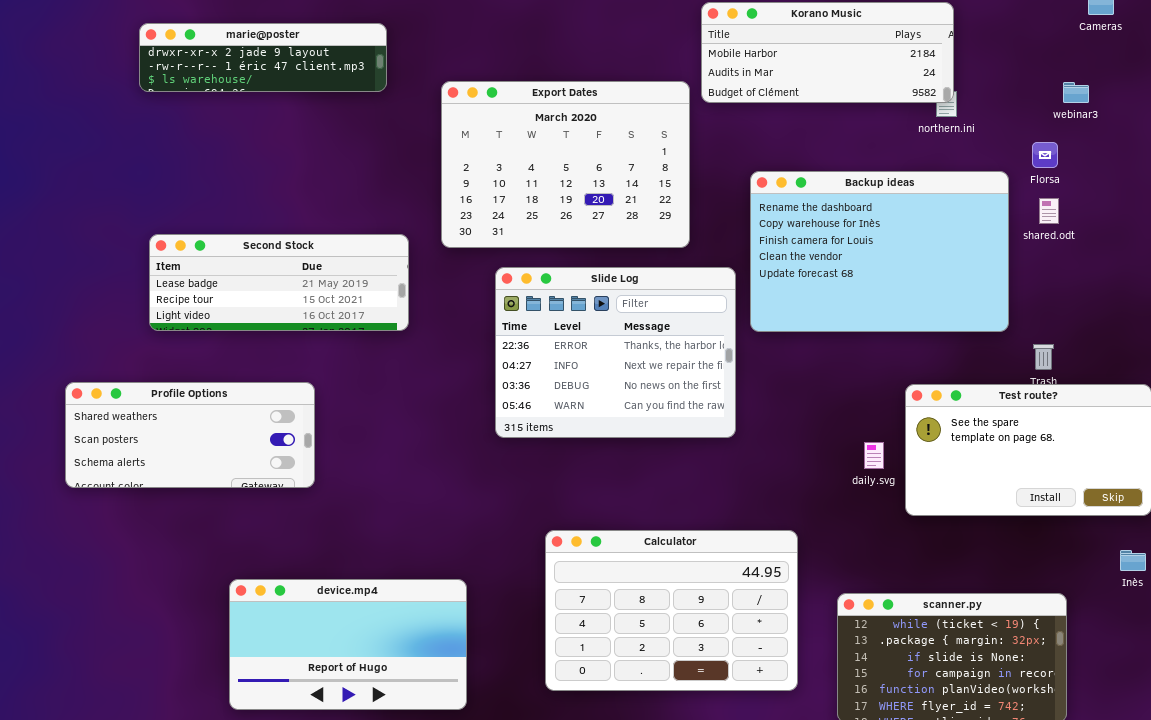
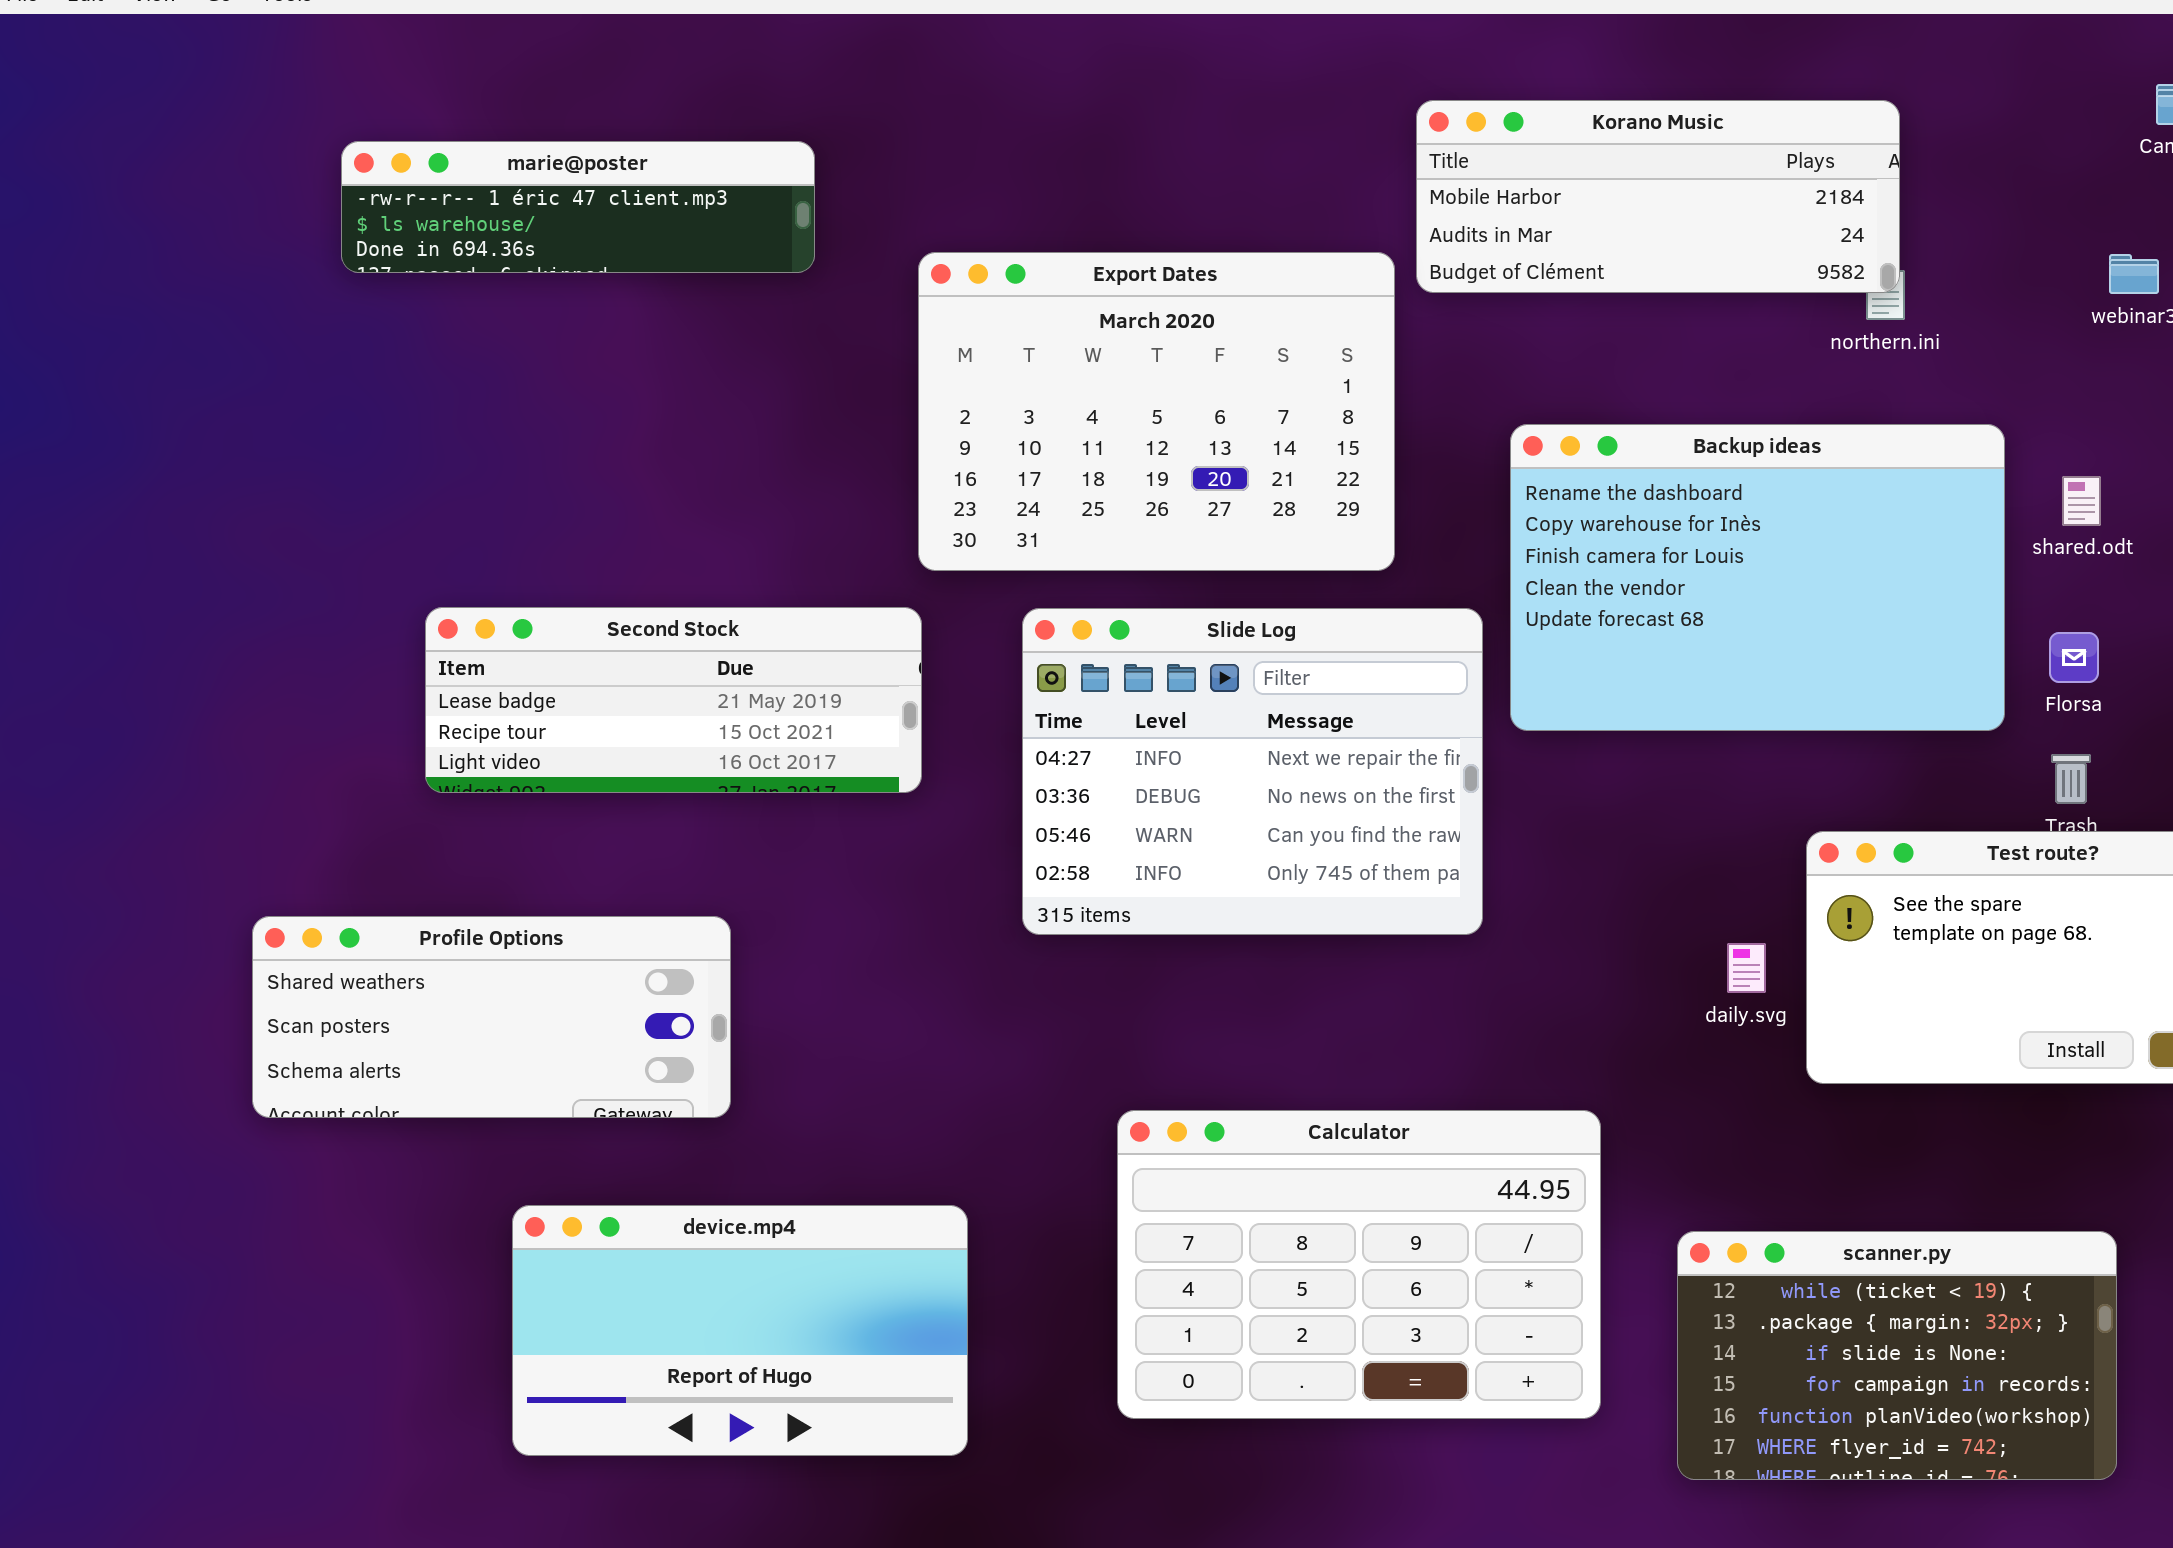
marie@poster: [139,23,387,92] -> [341,141,815,273], scrolled down 1 row
Florsa: [1032,142,1058,168] -> [2049,632,2099,683], moved
Second Stock: [149,234,409,331] -> [425,607,922,793], moved
Slide Log: [495,267,736,438] -> [1022,608,1483,935], scrolled down 1 row
Profile Options: [65,382,315,488] -> [252,916,731,1118], moved

